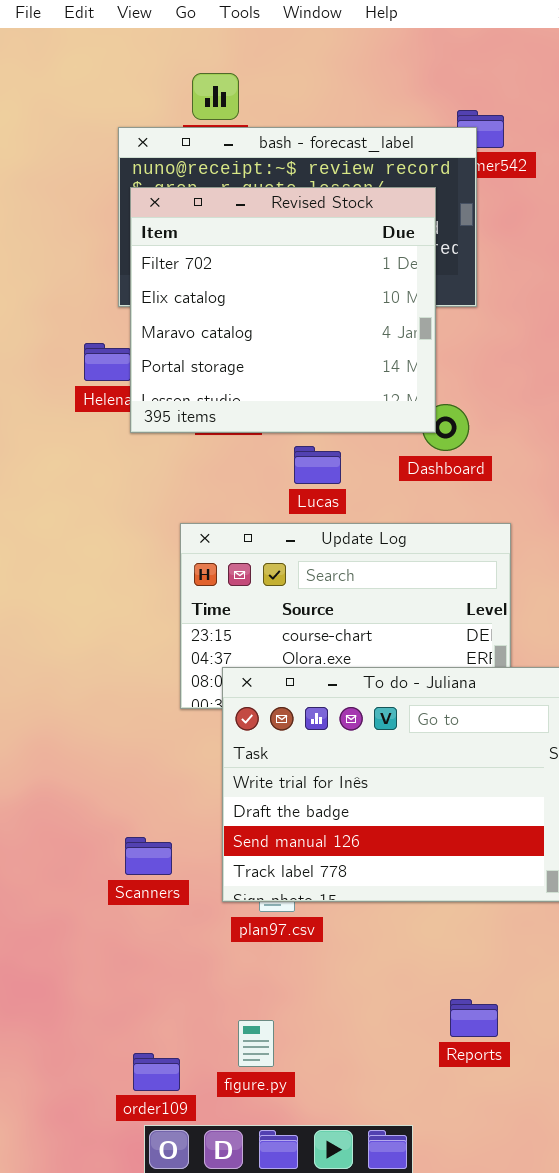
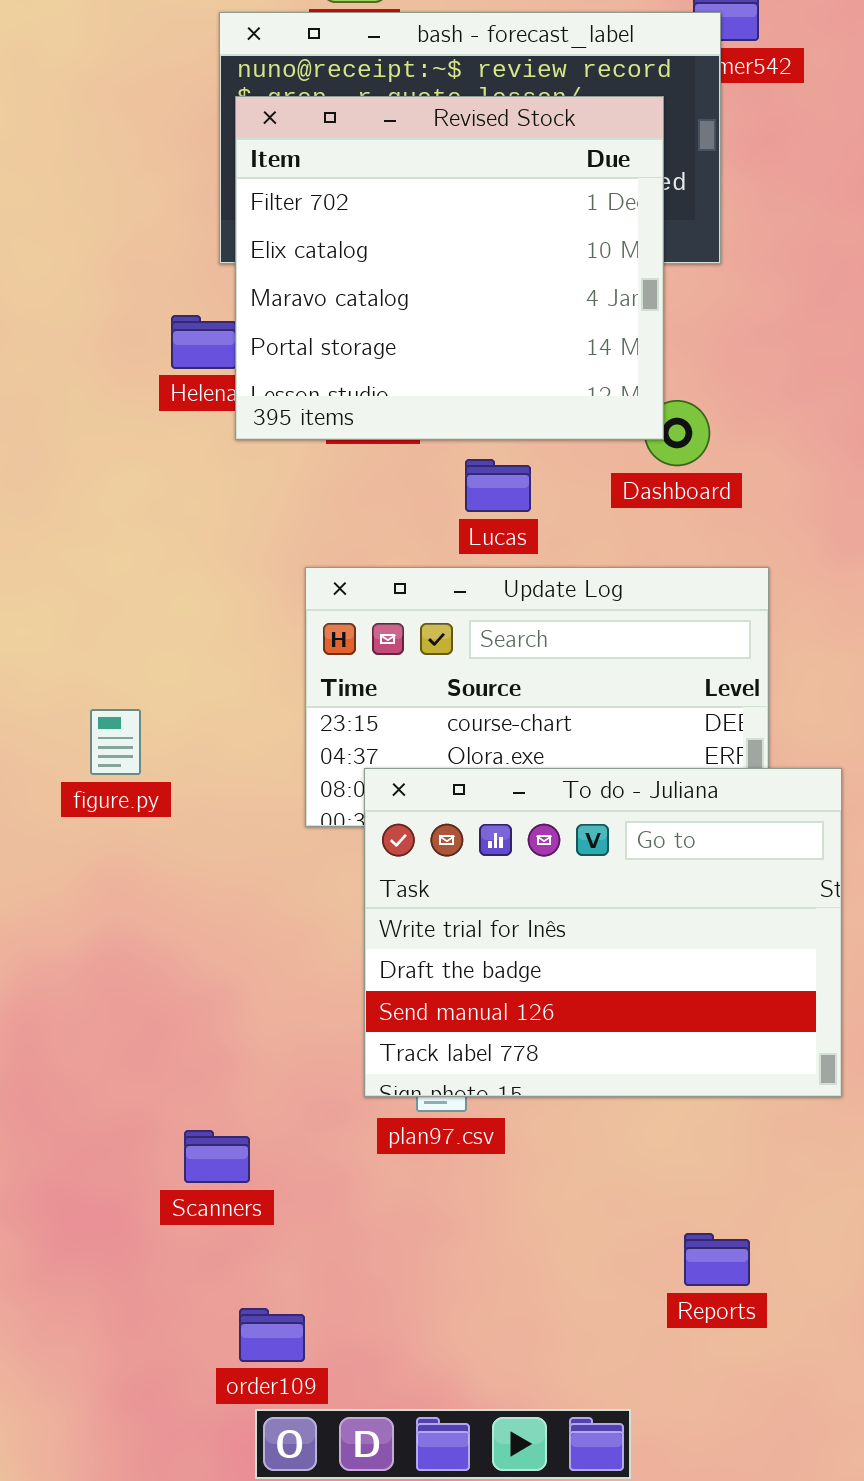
Scanners: [125,837,172,875] -> [184,1130,250,1183], moved
figure.py: [238,1020,274,1067] -> [90,709,141,775], moved

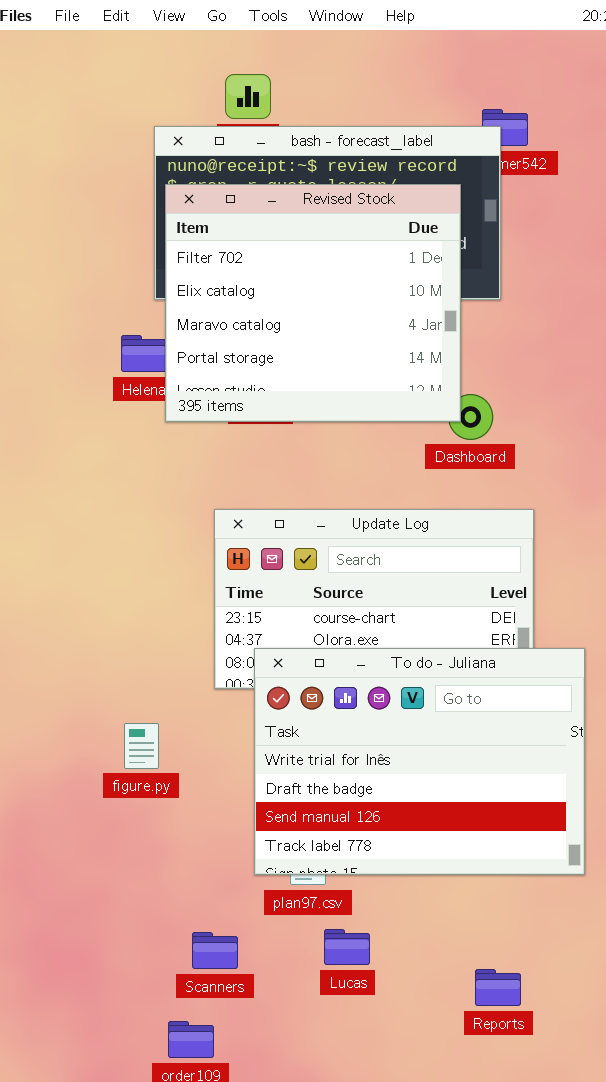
Lucas: [465,459,531,512] -> [324,929,370,965], moved
figure.py: [90,709,141,775] -> [124,723,159,769], moved
Scanners: [184,1130,250,1183] -> [192,932,238,969], moved

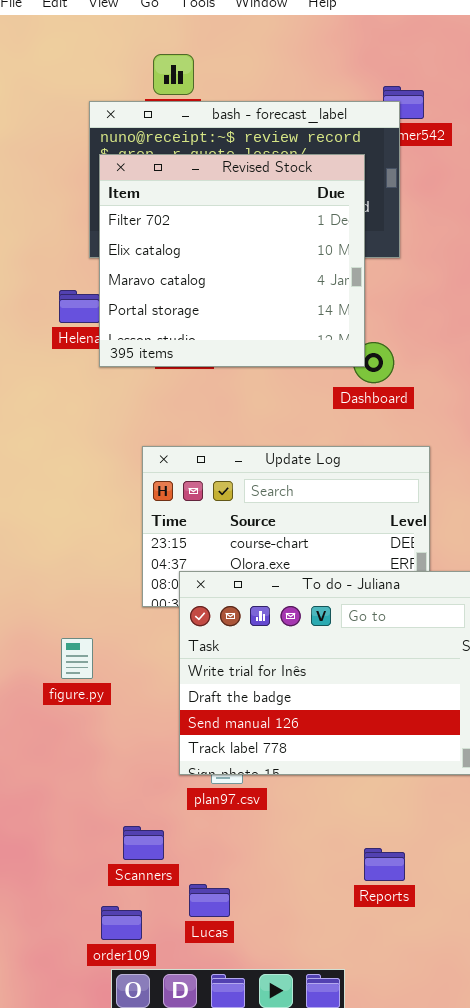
Lucas: [324,929,370,965] -> [189,884,230,917], moved
Reports: [475,969,521,1006] -> [364,848,405,881], moved

